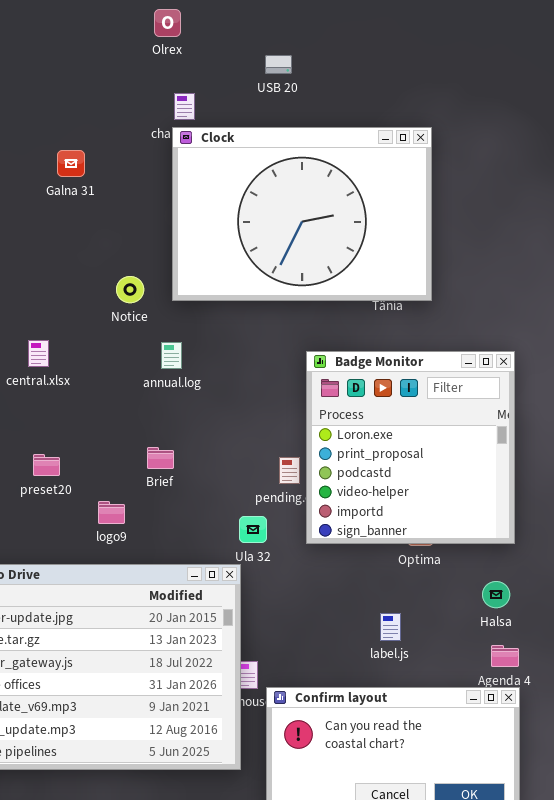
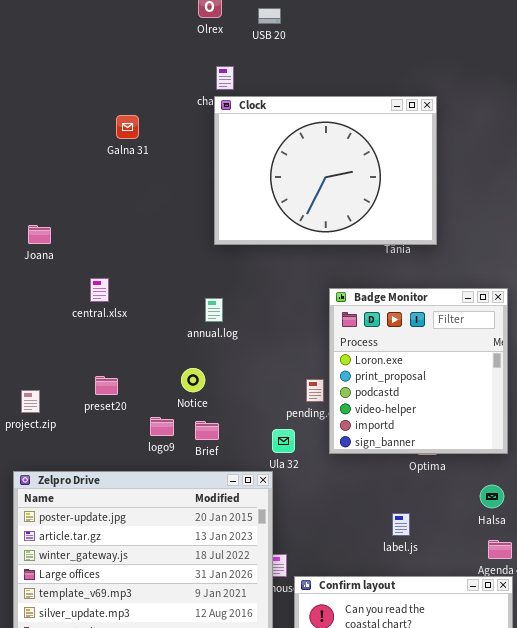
USB 20: [265,55,292,74] -> [258,8,281,24], moved
Notice: [116,276,144,303] -> [181,368,205,392], moved
annual.log: [161,342,182,369] -> [205,298,223,322], moved
Brief: [147,447,174,469] -> [195,421,219,440], moved

